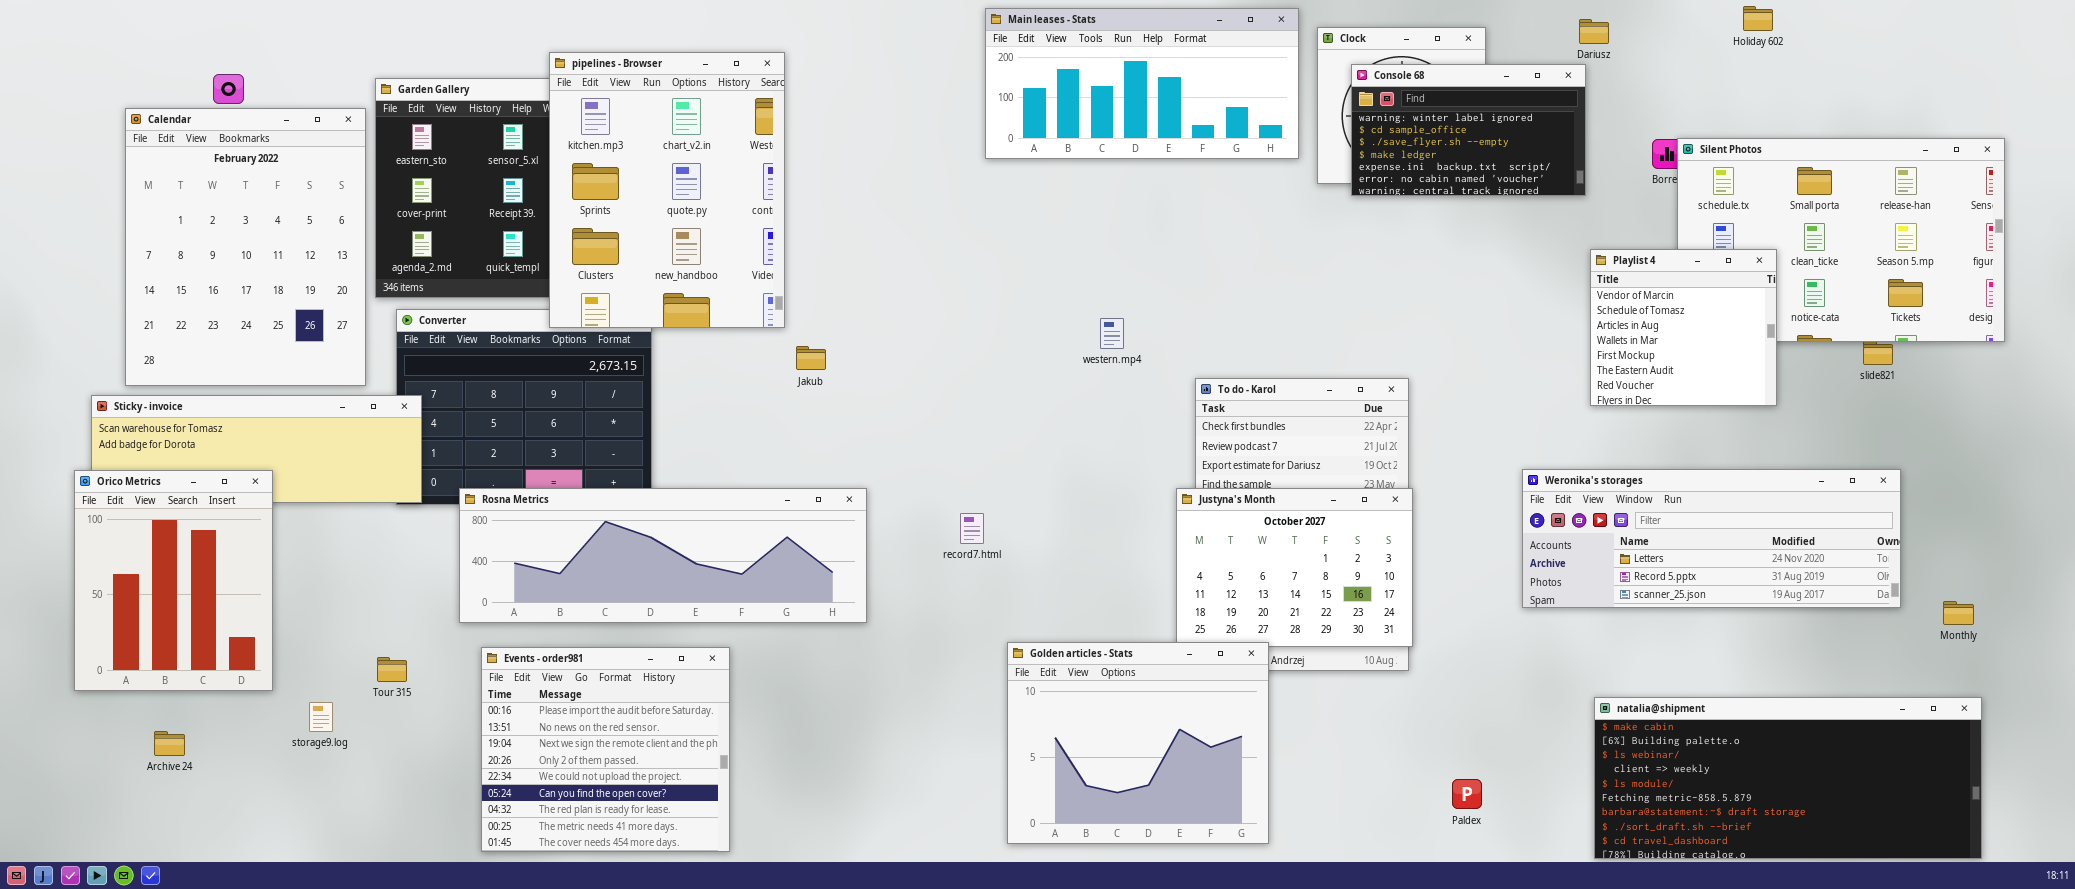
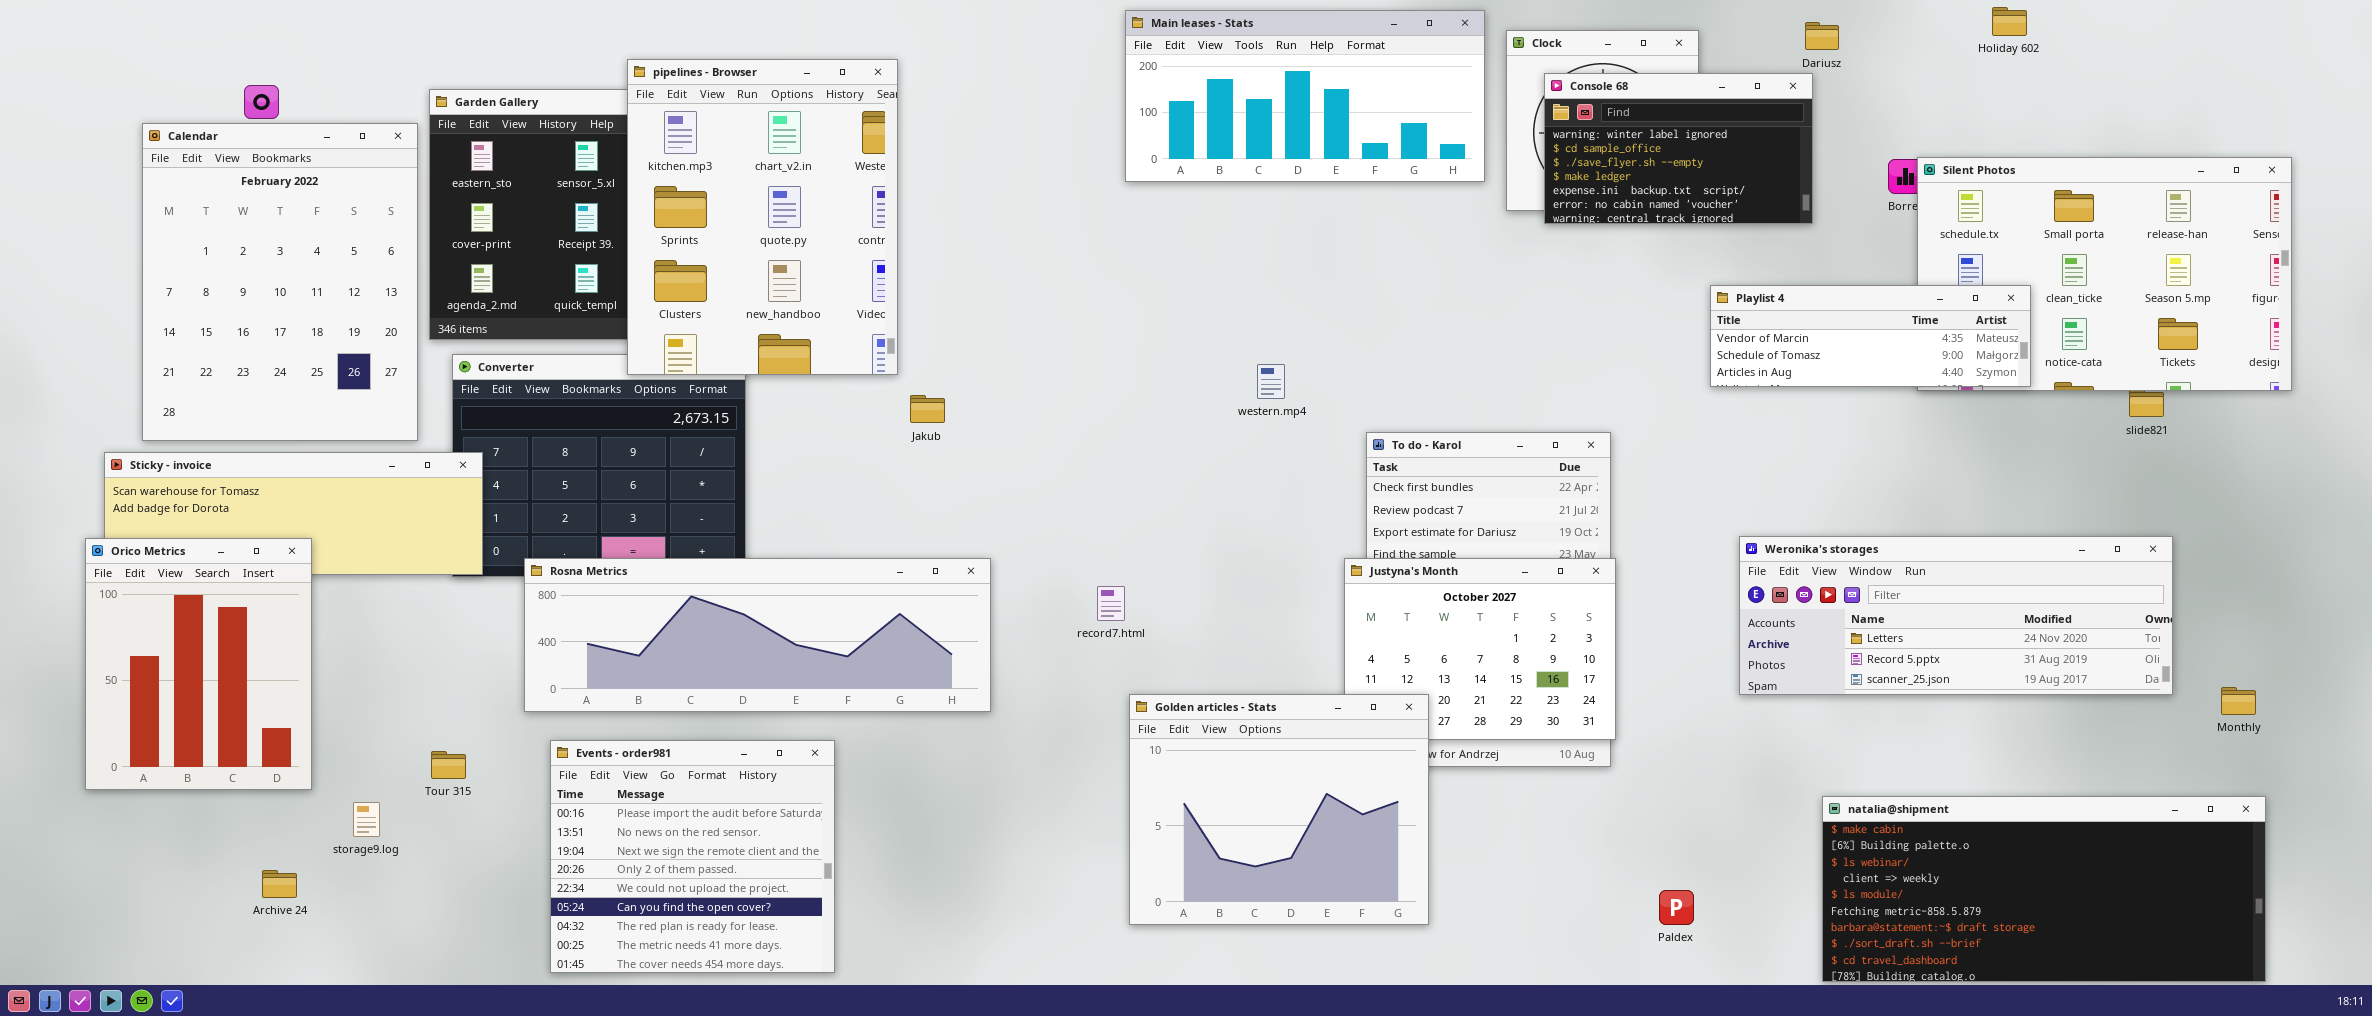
Playlist 4: [1590,249,1777,406] -> [1710,285,2031,387], resized
Golden articles - Stats: [1007,642,1269,844] -> [1129,694,1429,925], moved
Archive 24: [154,731,185,756] -> [262,870,297,898], moved

